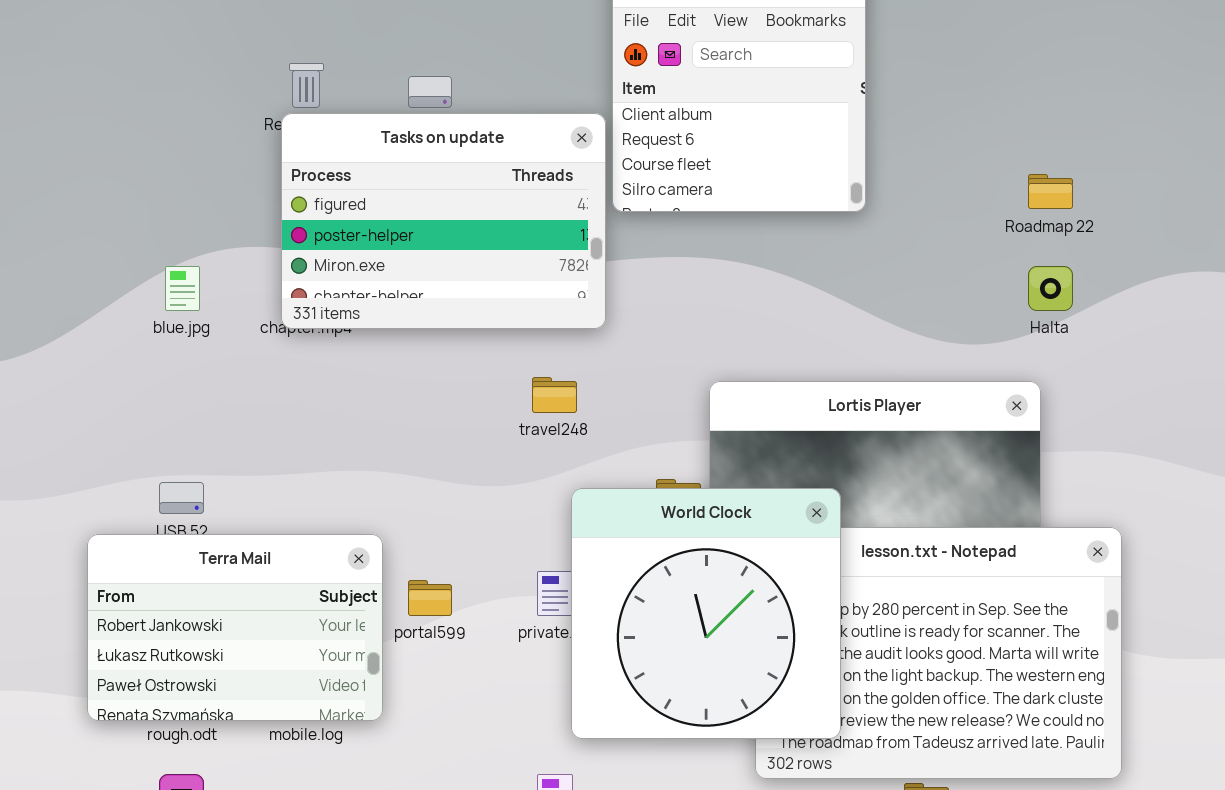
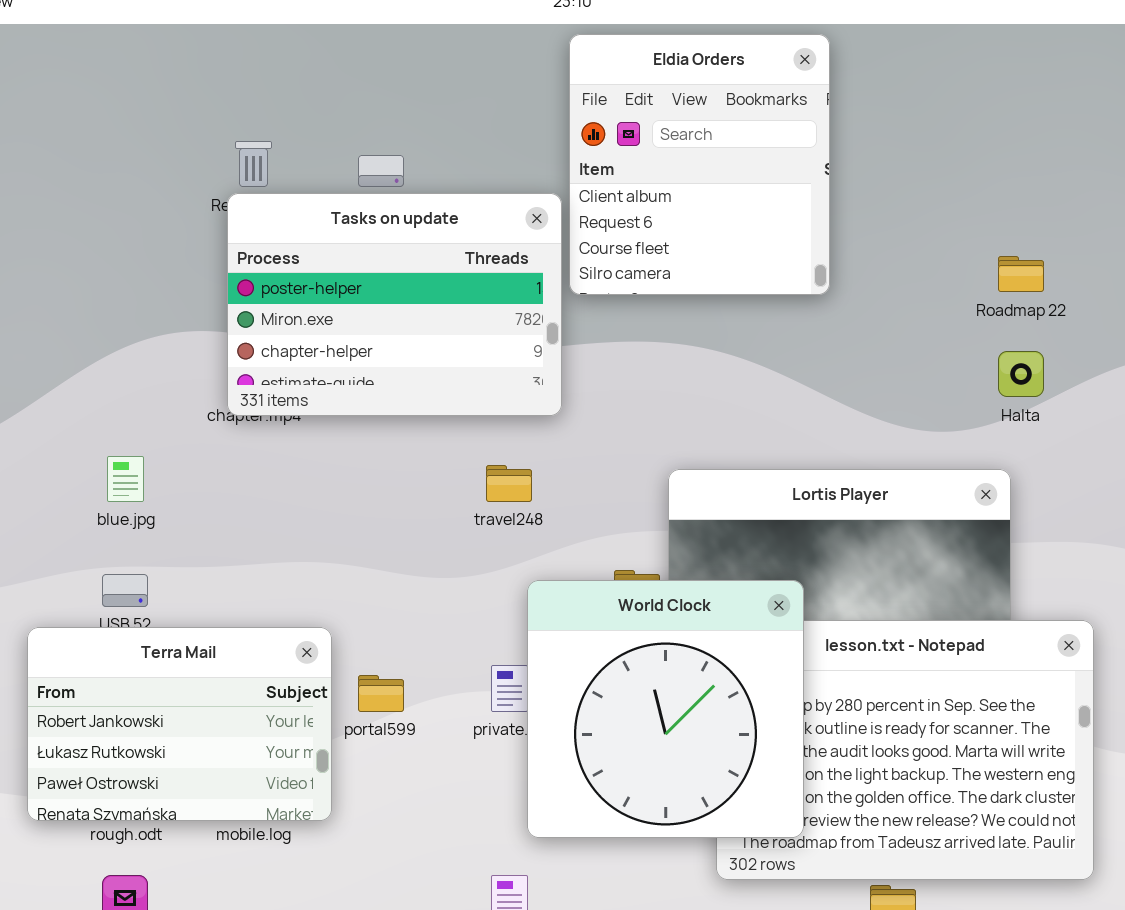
Tasks on update: [281,113,606,329] -> [227,193,562,416], scrolled down 1 row
blue.jpg: [165,266,200,311] -> [107,456,144,502], moved

